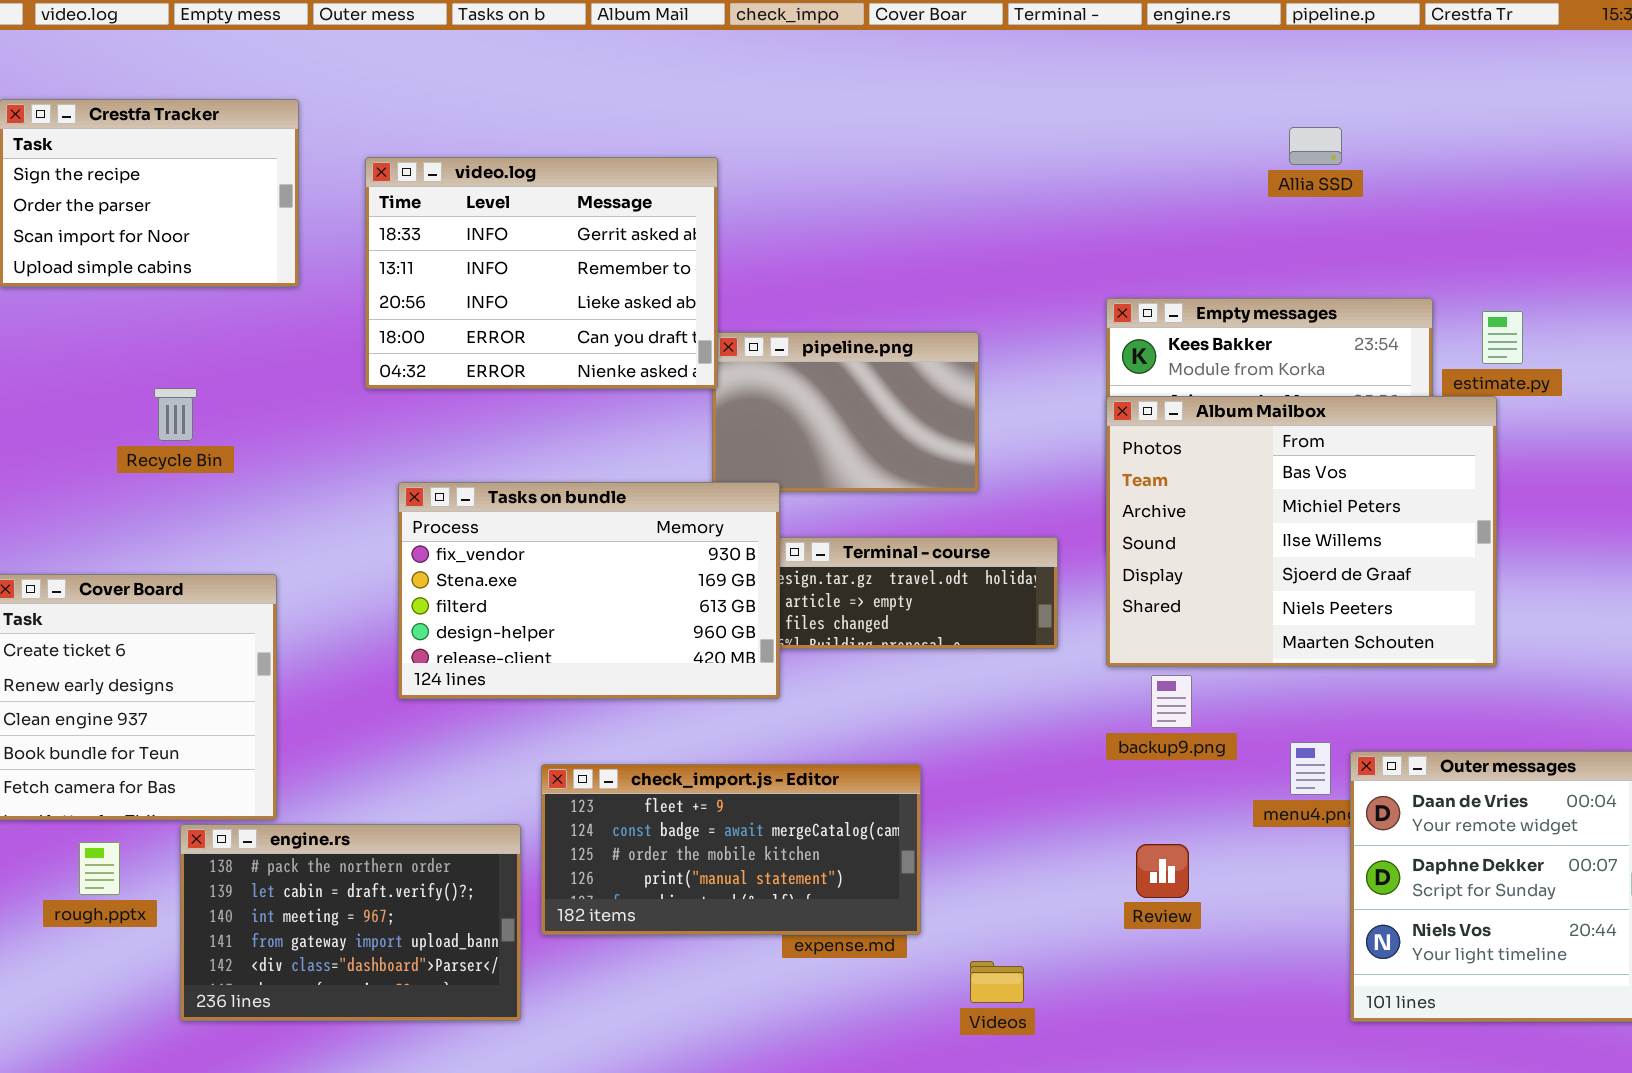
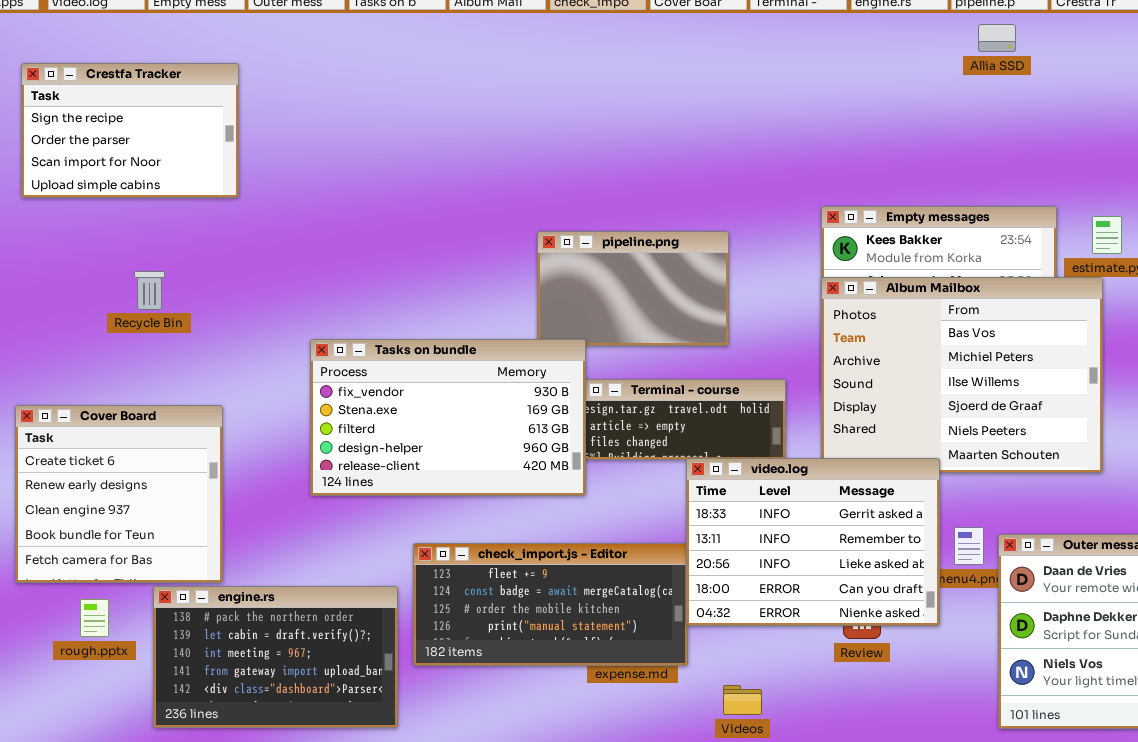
Allia SSD: [1289,127,1342,165] -> [978,24,1016,52], moved
video.log: [365,157,718,389] -> [686,458,940,626], moved

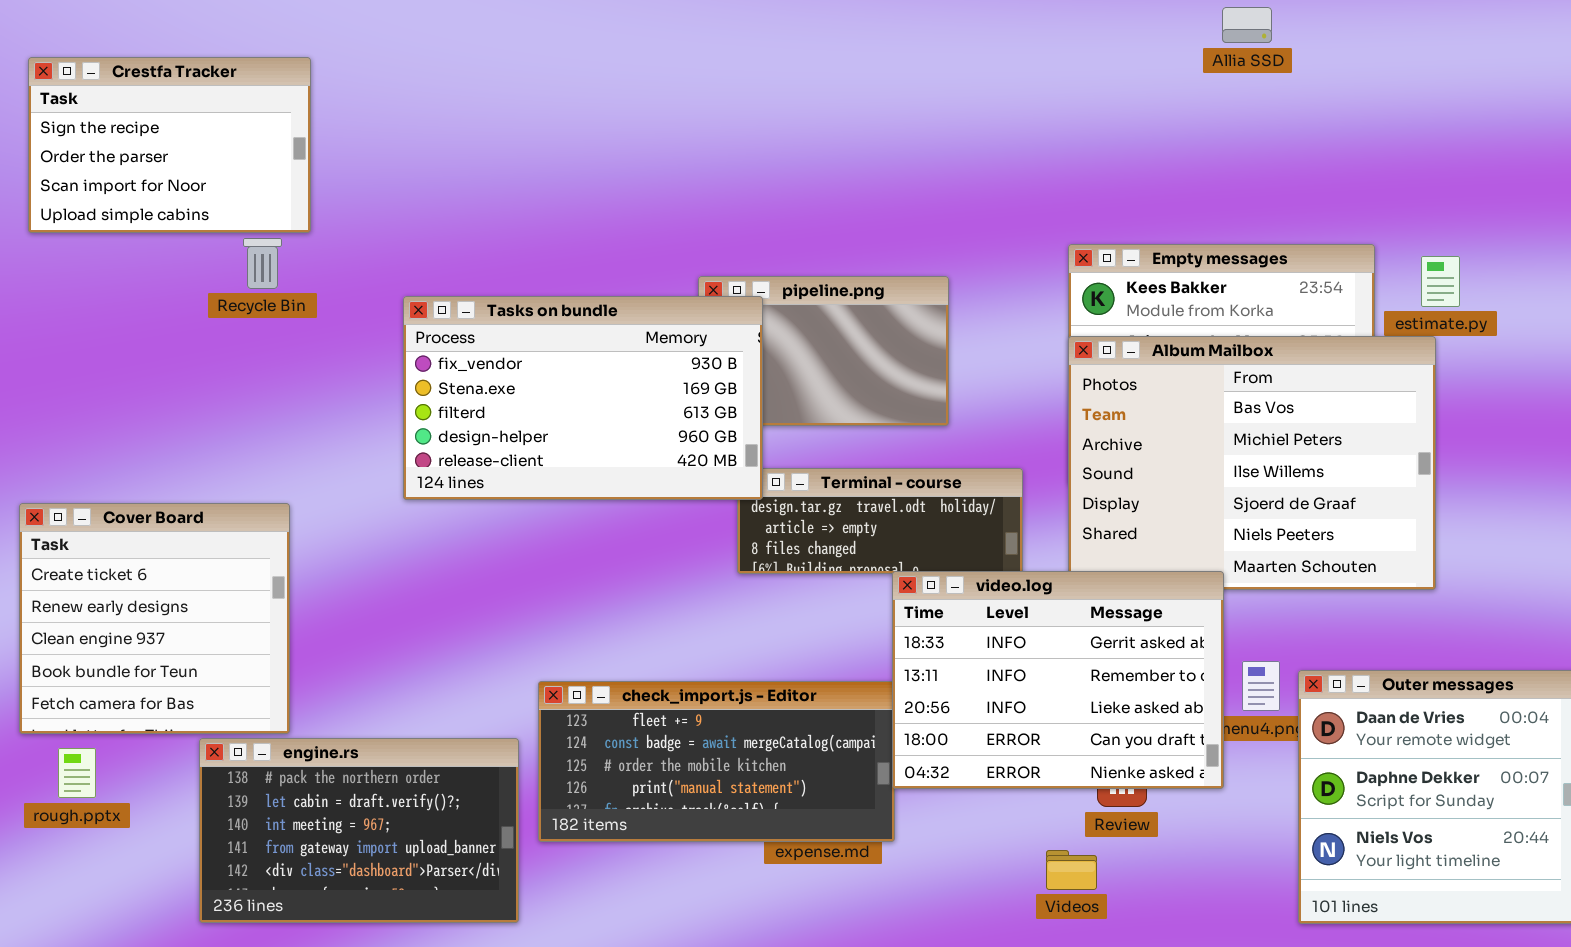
Allia SSD: [978,24,1016,52] -> [1222,7,1272,43], moved
Recycle Bin: [134,271,165,310] -> [243,238,282,289], moved
Tasks on bundle: [310,339,586,496] -> [403,296,763,500], moved
rough.pptx: [80,599,109,637] -> [58,748,96,798], moved
Videos: [723,685,762,715] -> [1046,850,1097,890], moved

